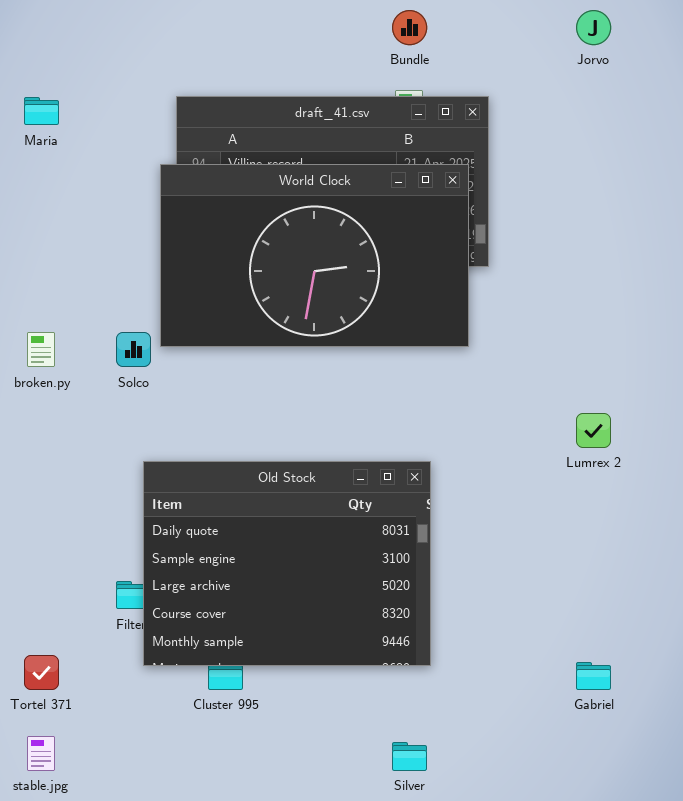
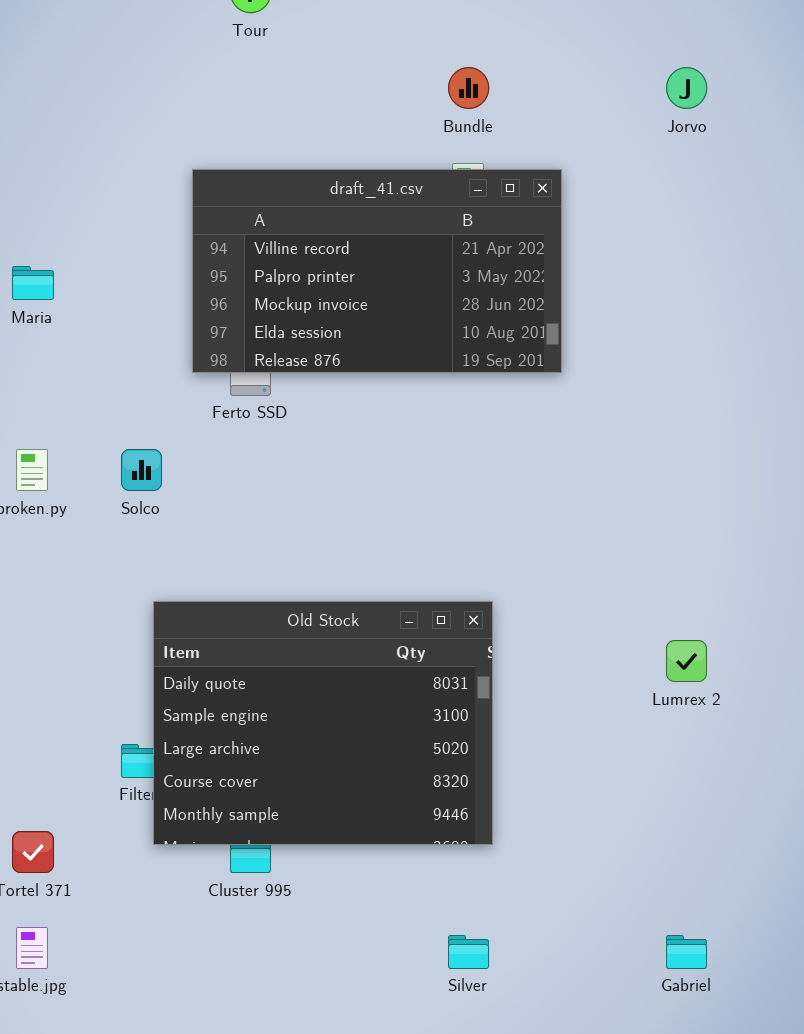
Maria: [24,97,59,125] -> [12,266,54,300], moved
World Clock: [160,164,469,347] -> none, closed
Lumrex 2: [576,413,611,448] -> [666,640,707,682], moved
Gabriel: [576,662,611,690] -> [666,935,707,969], moved

